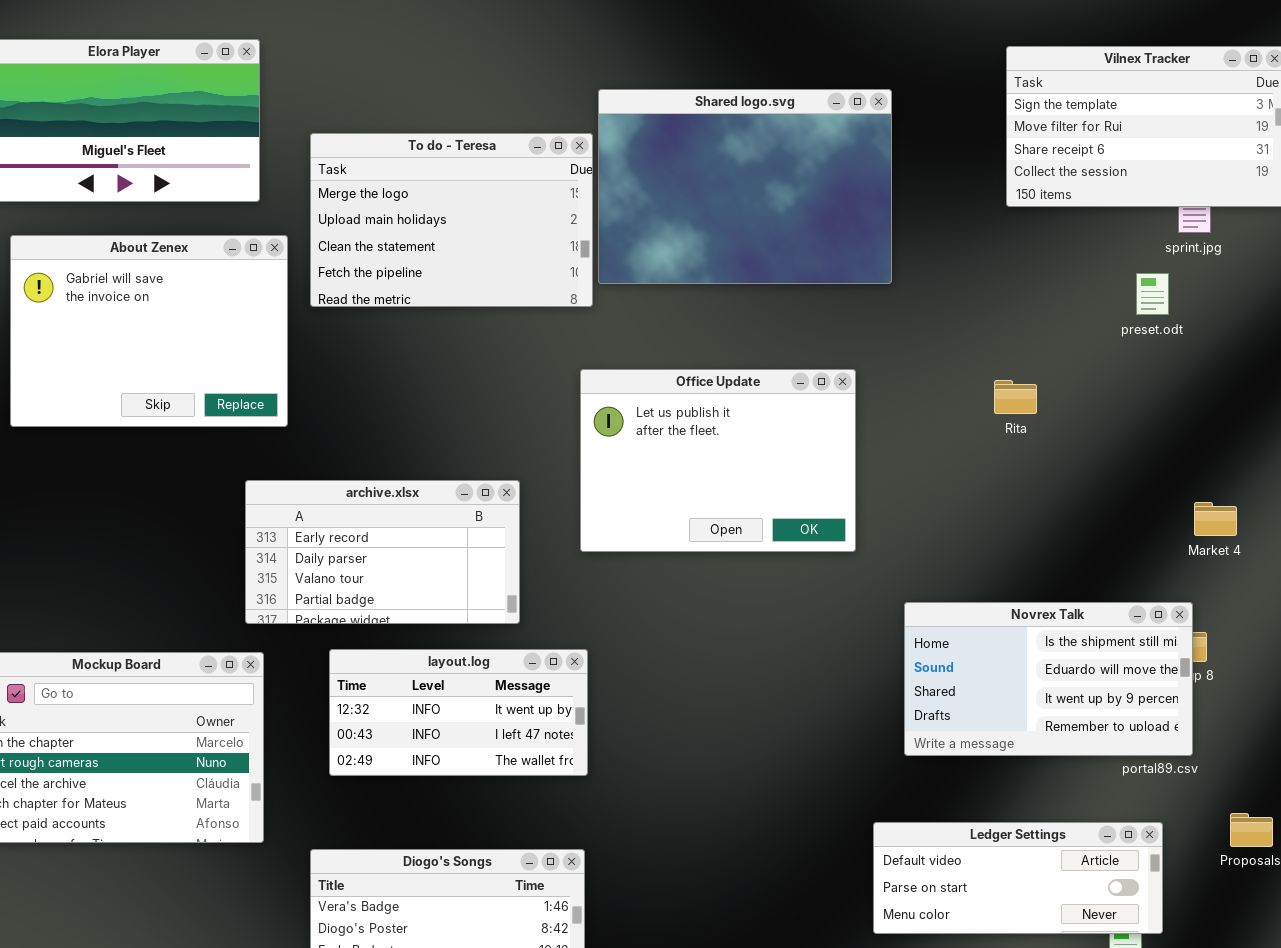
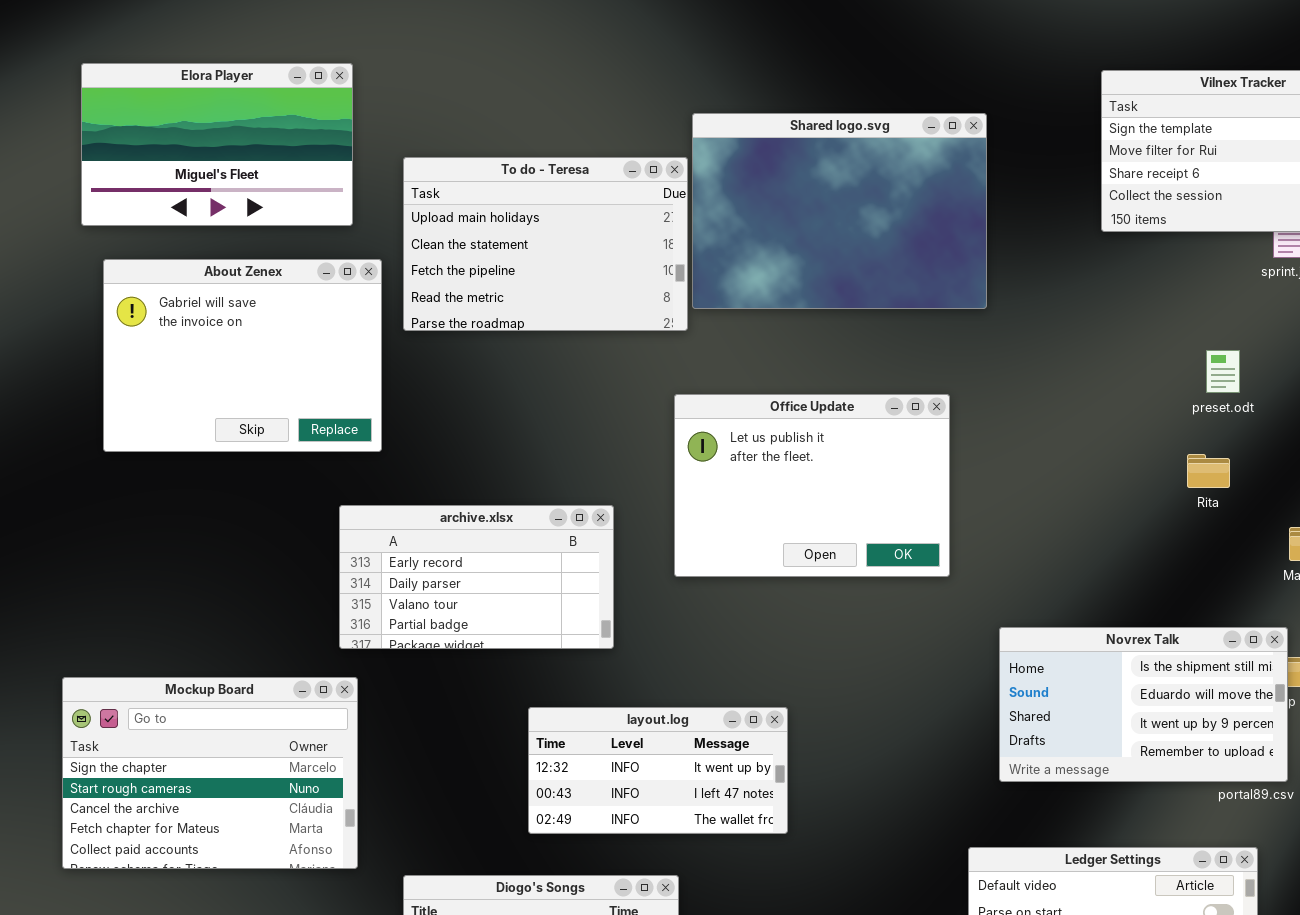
To do - Teresa: [310,133,593,307] -> [403,157,688,331], scrolled down 1 row
preset.odt: [1136,273,1169,315] -> [1206,350,1240,393], moved
Rita: [994,380,1037,414] -> [1187,454,1230,488], moved
layout.log: [329,649,588,776] -> [528,707,788,834], moved

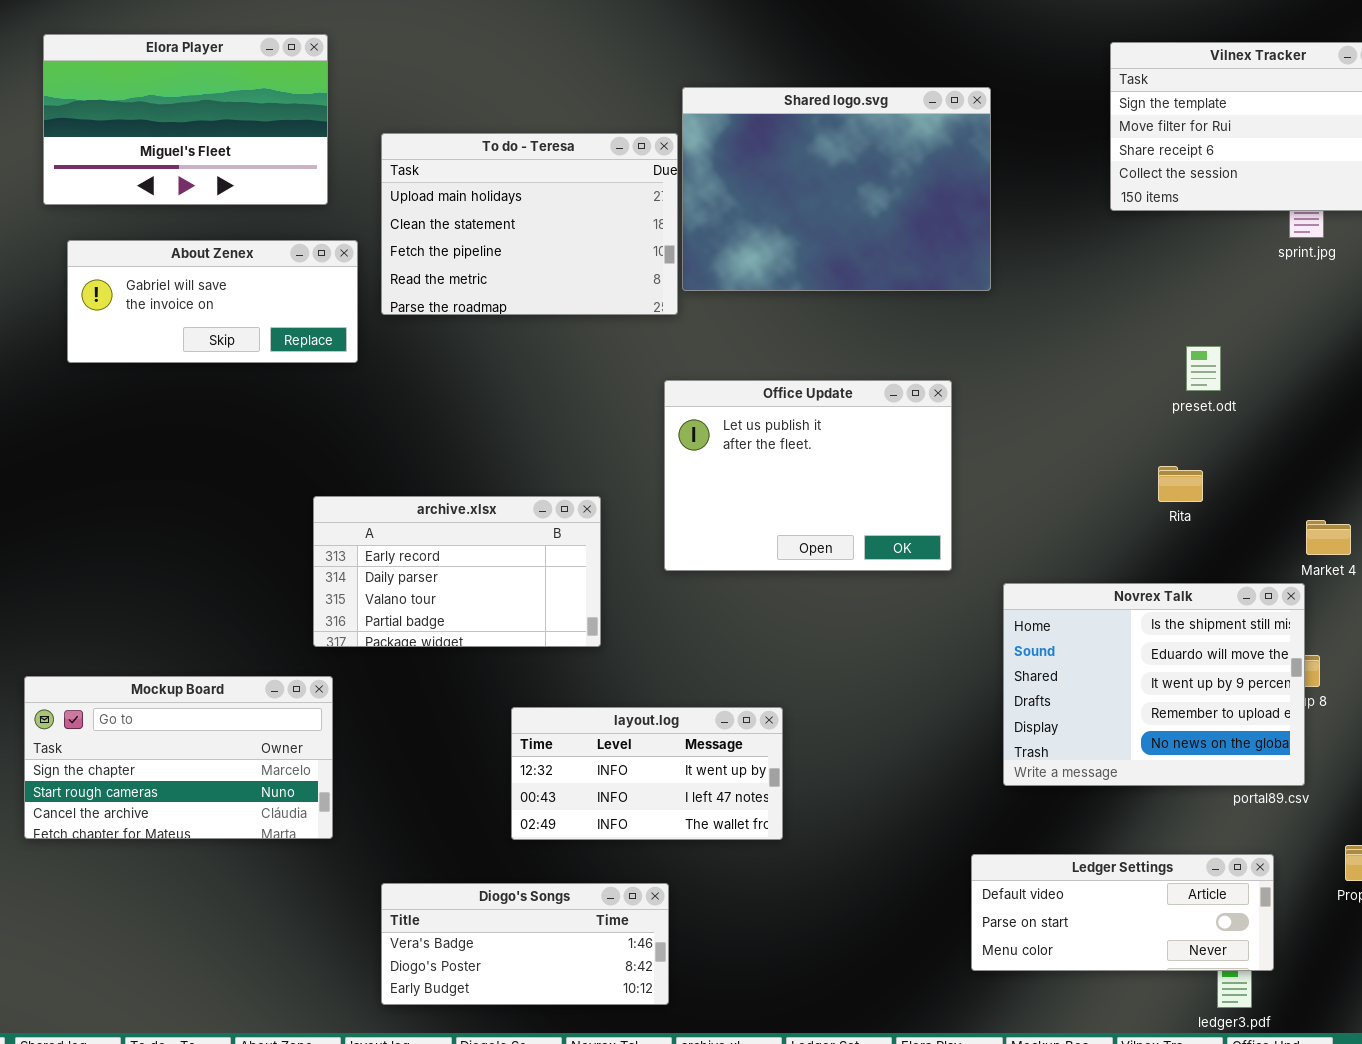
About Zenex: [103,259,382,452] -> [67,240,358,363], resized
preset.odt: [1206,350,1240,393] -> [1186,346,1221,391], moved
Rita: [1187,454,1230,488] -> [1158,466,1203,502], moved
Novrex Talk: [999,627,1288,782] -> [1003,583,1305,786], resized
Mockup Board: [62,677,358,869] -> [24,676,333,839], resized

